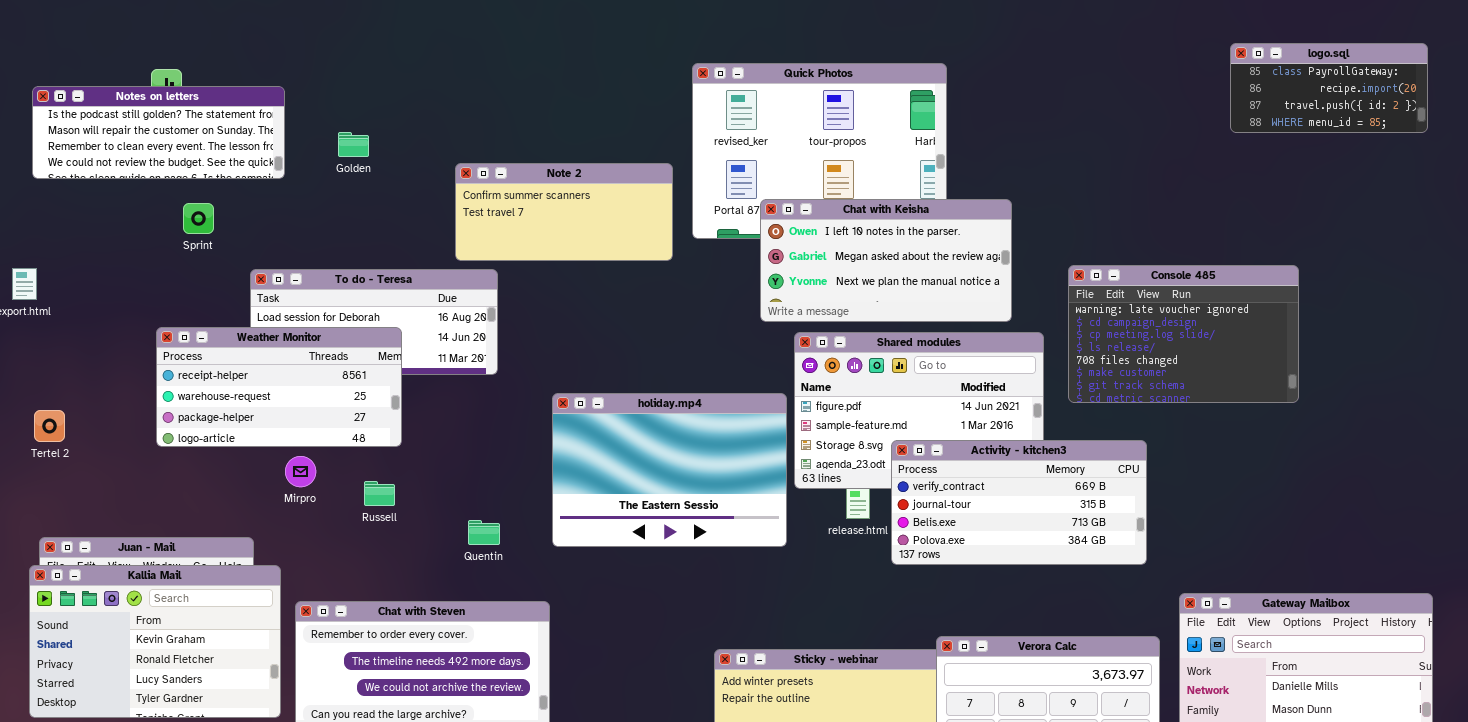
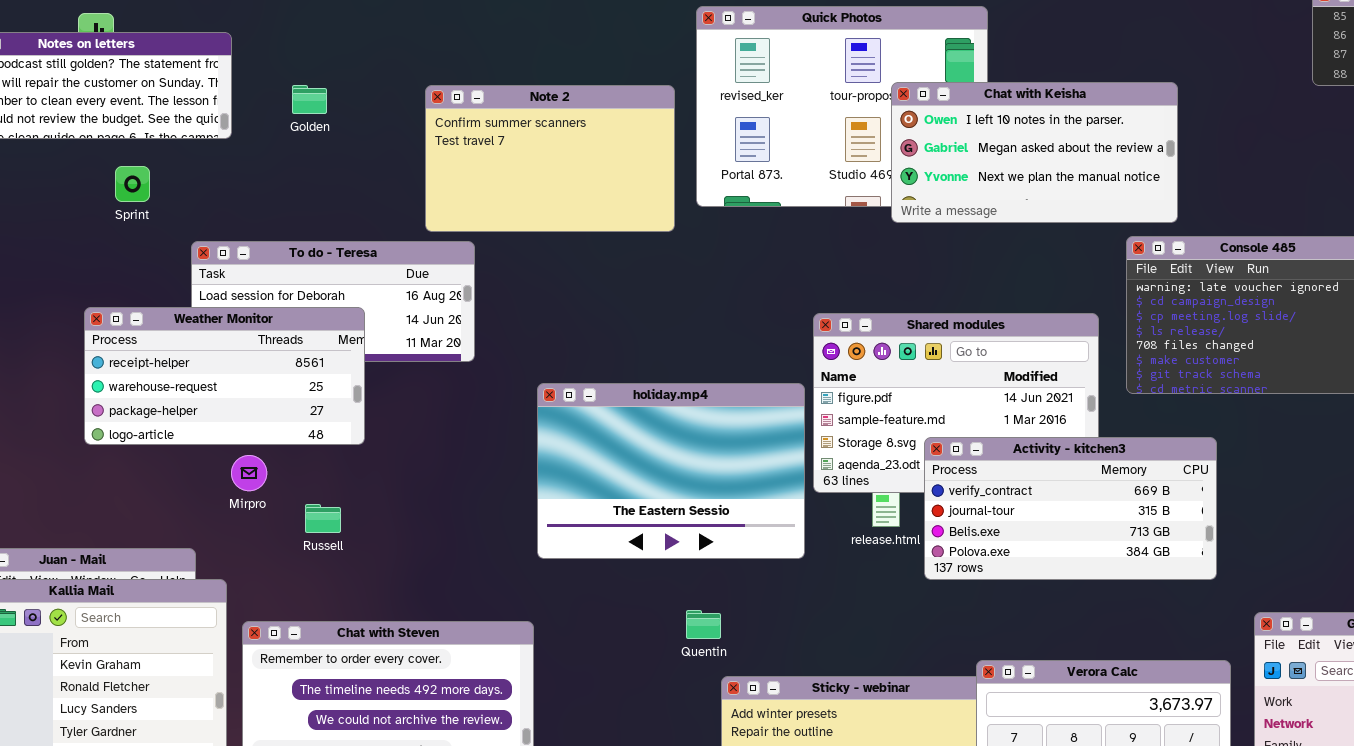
Note 2: [455,163,673,261] -> [425,85,675,232], resized
Chat with Keisha: [760,199,1012,322] -> [891,82,1178,223], moved
Russell: [364,481,395,506] -> [305,504,341,533], moved
Quentin: [468,520,500,545] -> [686,610,721,639], moved

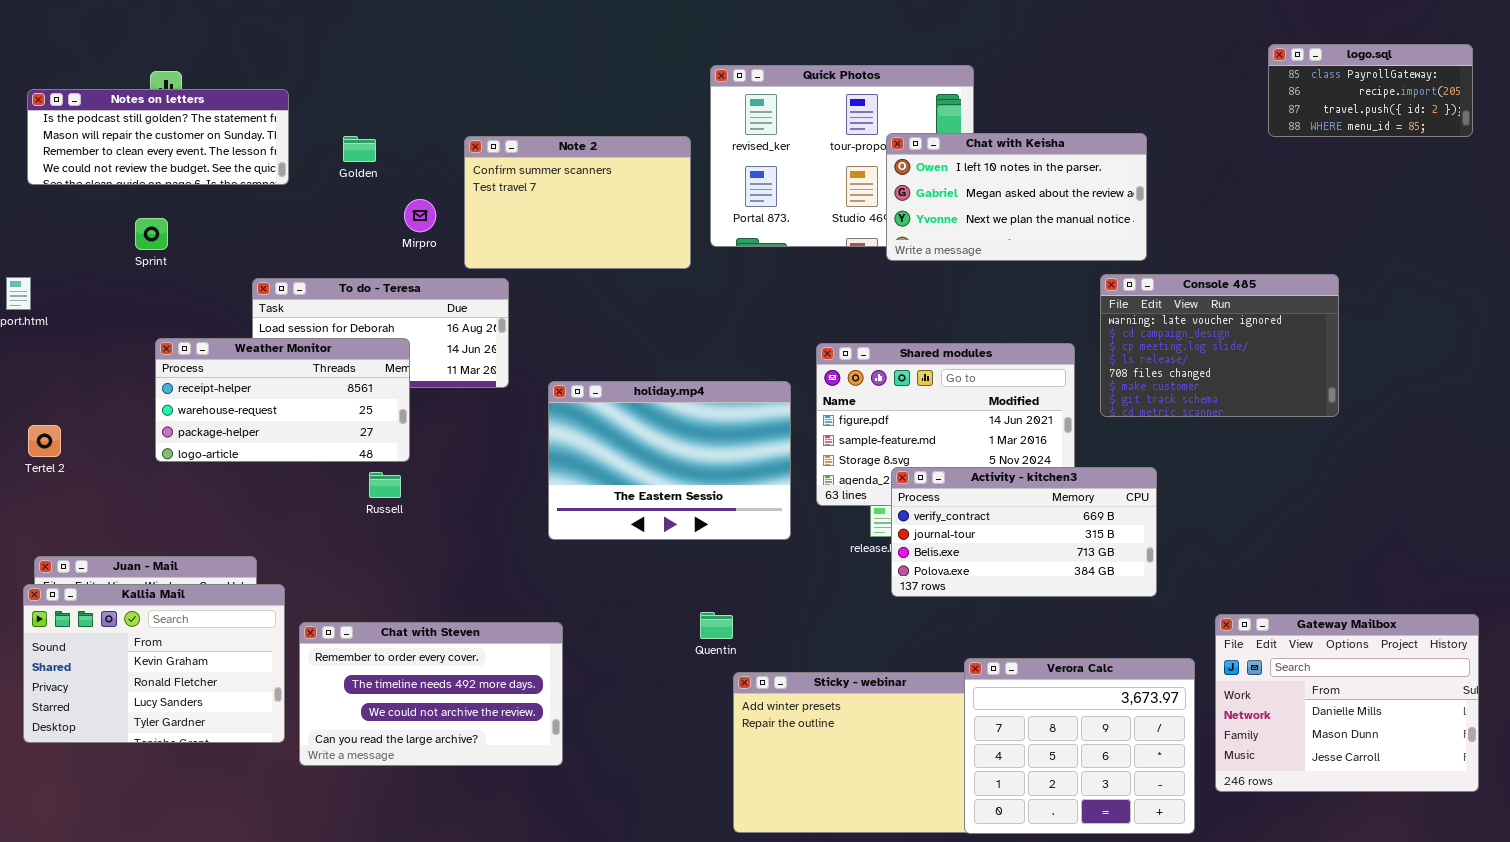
Sprint: [115,166,150,202] -> [135,218,168,250], moved
holiday.mp4: [537,383,805,559] -> [548,381,791,540], moved
Activity - kitchen3: [924,437,1217,580] -> [891,467,1157,597], moved
Mirpro: [231,455,267,491] -> [404,199,436,232], moved
Russell: [305,504,341,533] -> [369,472,401,498], moved

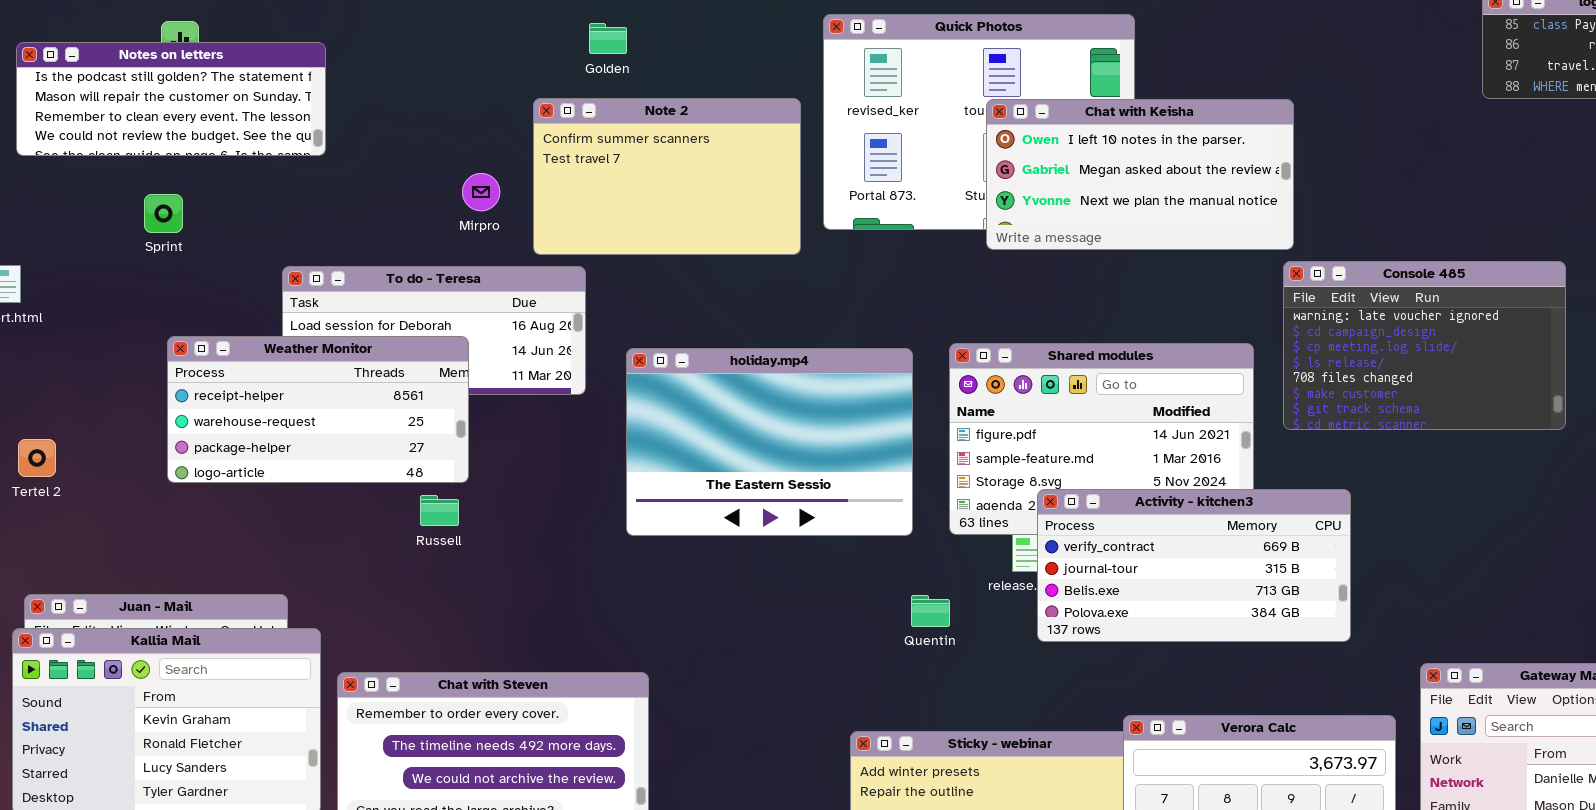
Chat with Keisha: [886,133,1147,261] -> [986,99,1294,250], moved
Golden: [343,136,376,162] -> [589,23,627,54], moved
holiday.mp4: [548,381,791,540] -> [626,348,913,536], moved
Quentin: [700,612,733,639] -> [911,595,950,627], moved

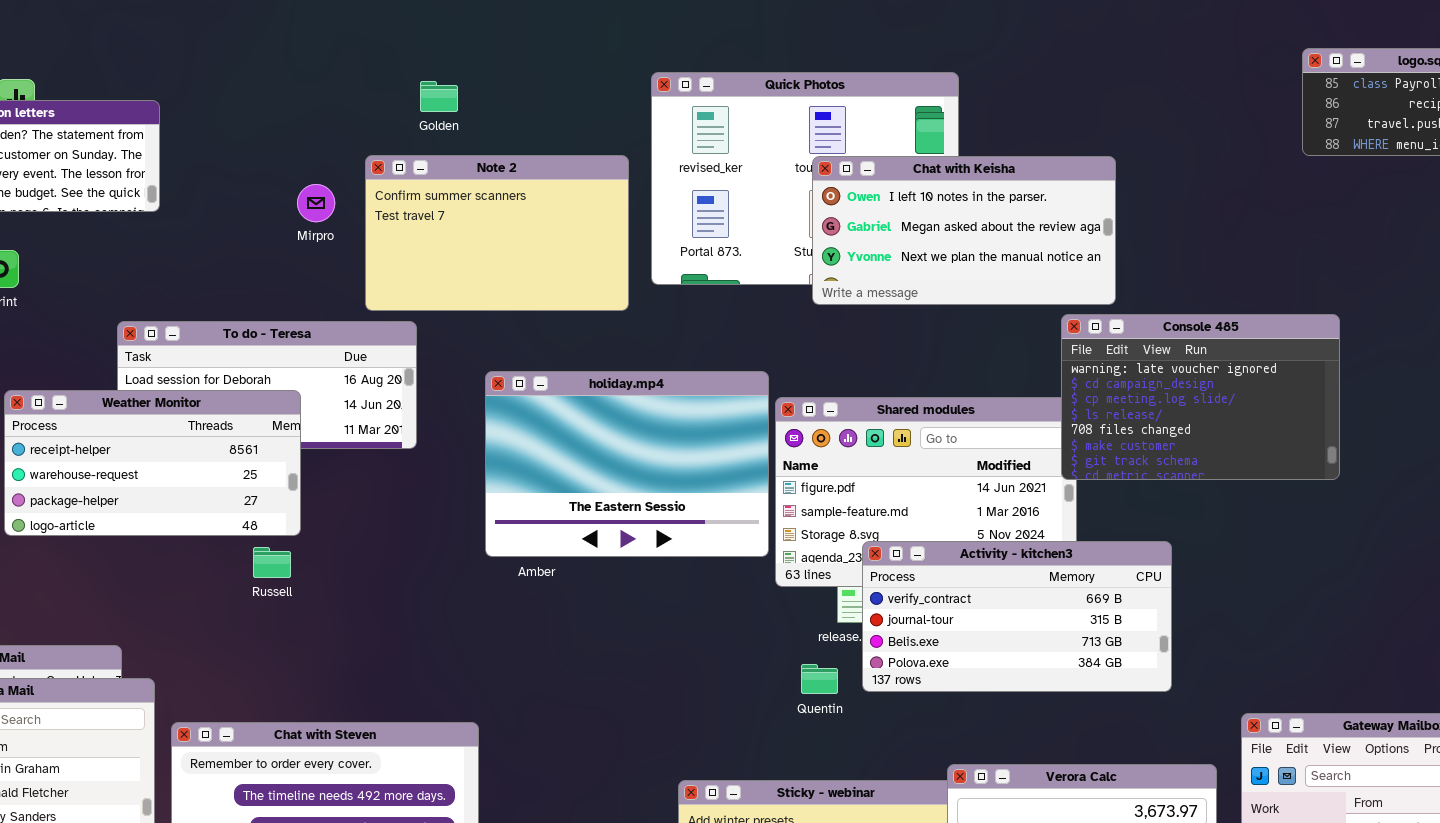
Mirpro: [462,173,500,211] -> [297,184,335,222], moved
Console 485: [1283,261,1566,430] -> [1061,314,1340,480], moved
holiday.mp4: [626,348,913,536] -> [485,371,769,557], moved
Quentin: [911,595,950,627] -> [801,664,838,694], moved

